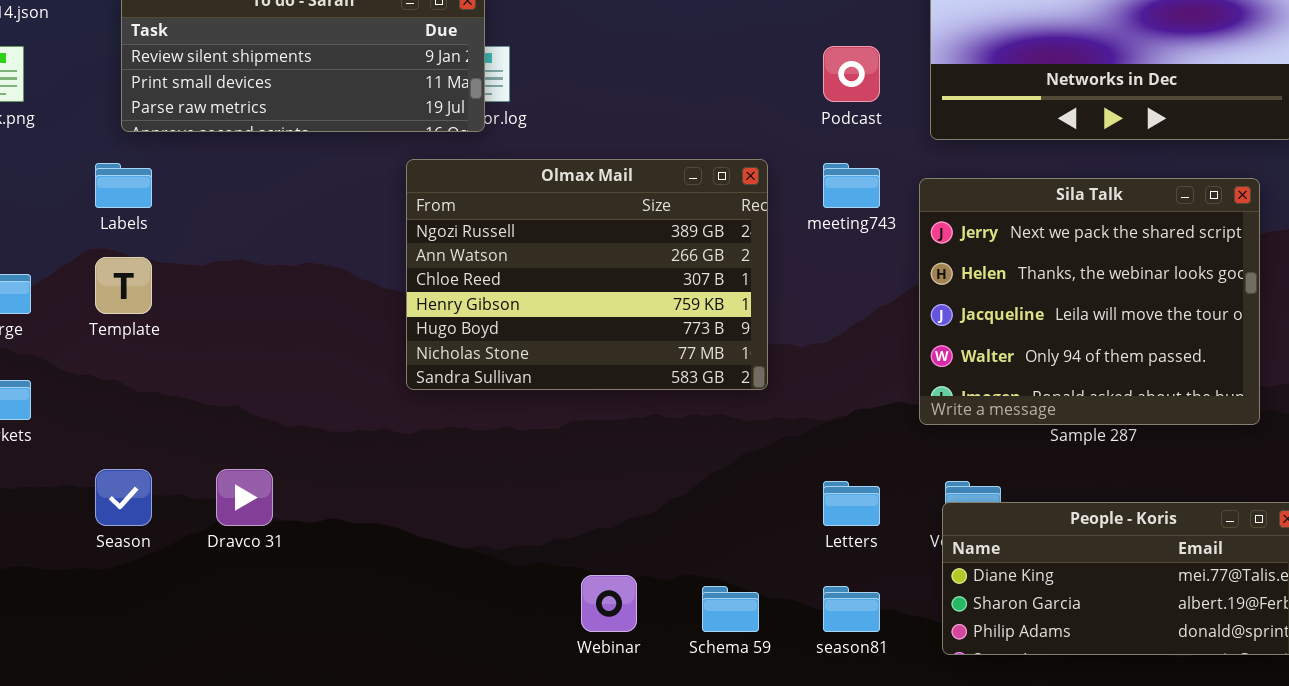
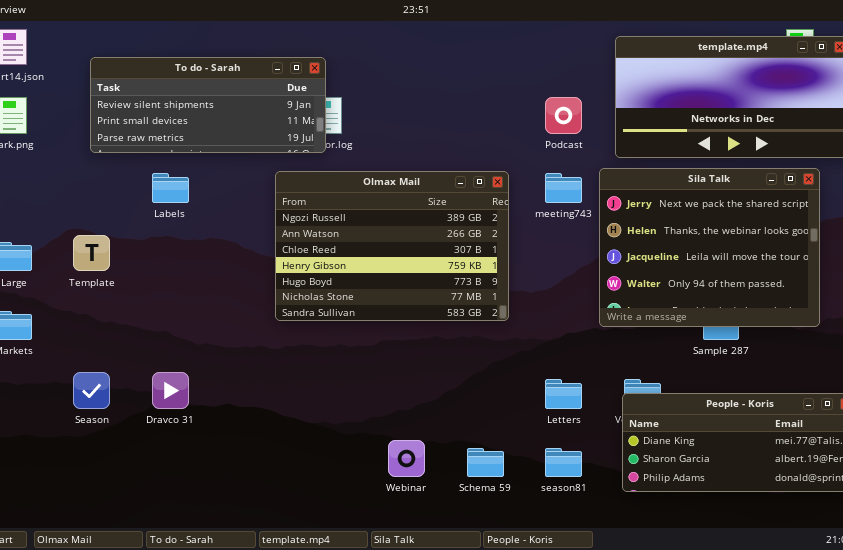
Labels: [95,163,152,208] -> [152,173,189,203], moved
Sila Talk: [919,178,1260,425] -> [599,168,820,327], moved

